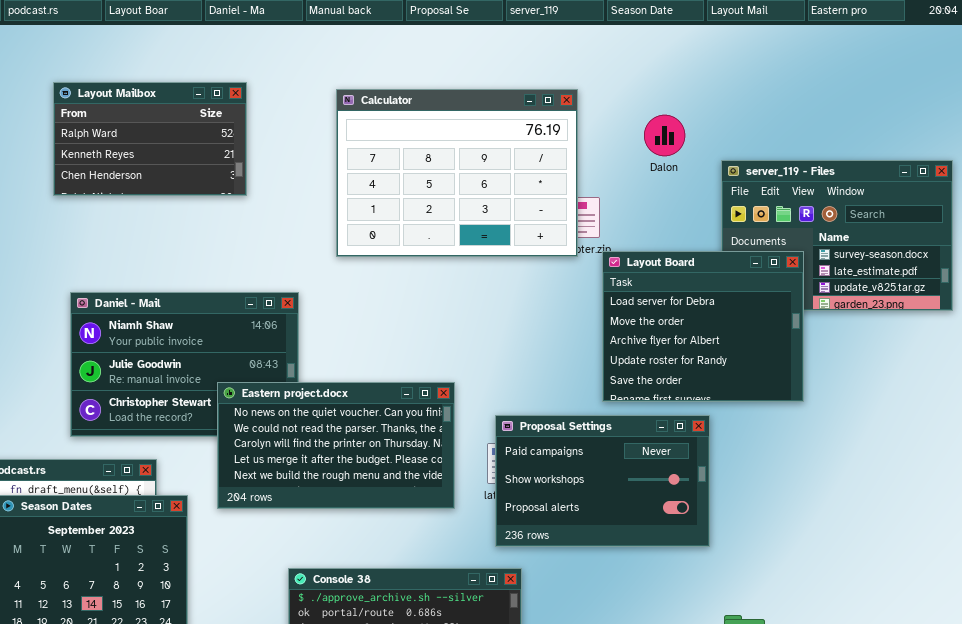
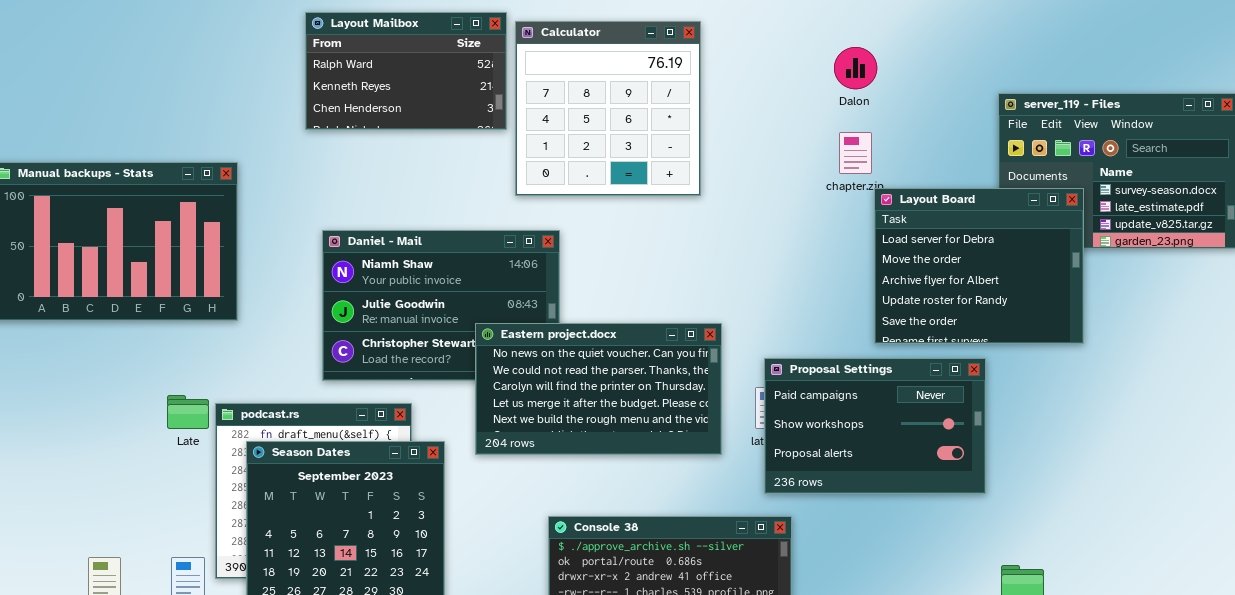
Calculator: [336,89,578,257] -> [515,21,701,196], moved, resized
Dalon: [644,115,685,156] -> [834,47,877,89], moved

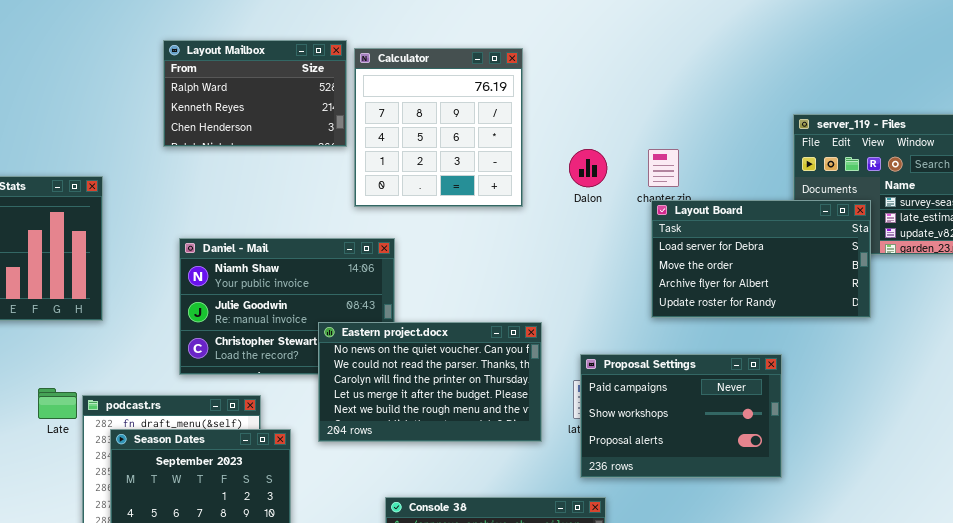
Dalon: [834,47,877,89] -> [569,149,607,187], moved
Layout Board: [874,188,1084,344] -> [651,200,871,318], resized

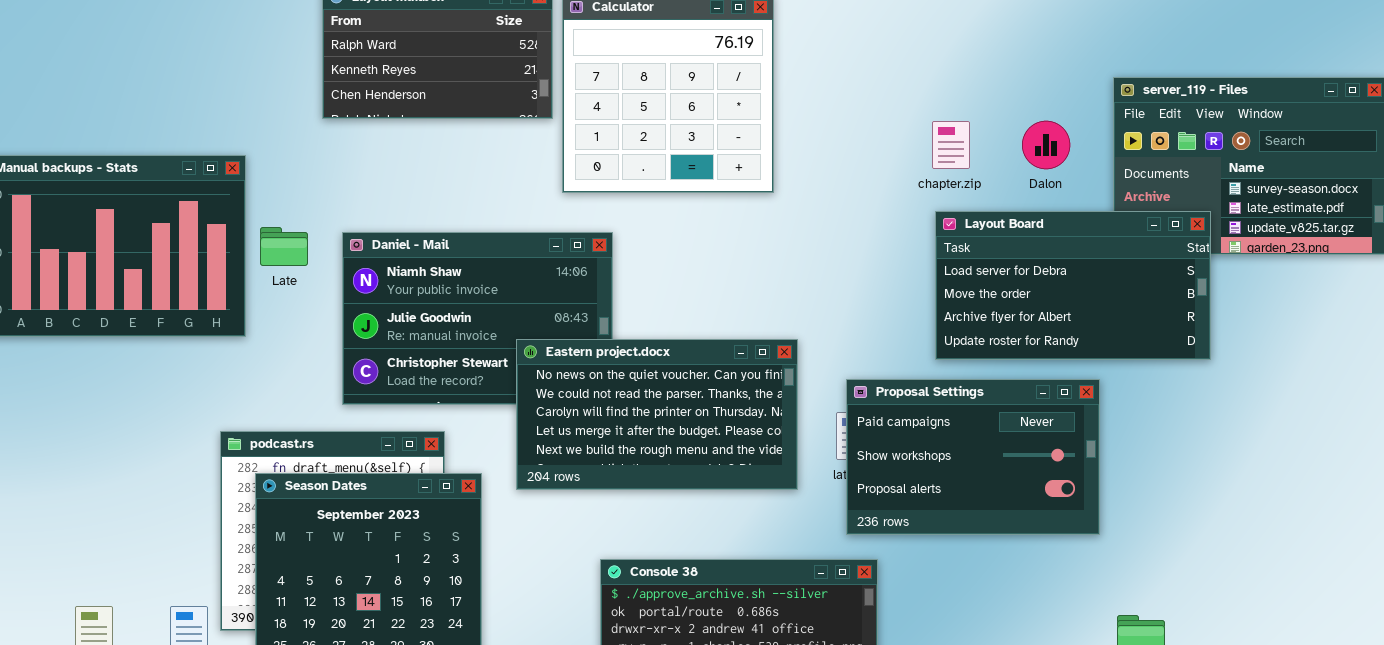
Dalon: [569,149,607,187] -> [1022,121,1070,169], moved
Layout Board: [651,200,871,318] -> [935,211,1211,360], moved
Late: [38,388,77,419] -> [260,227,308,266], moved

